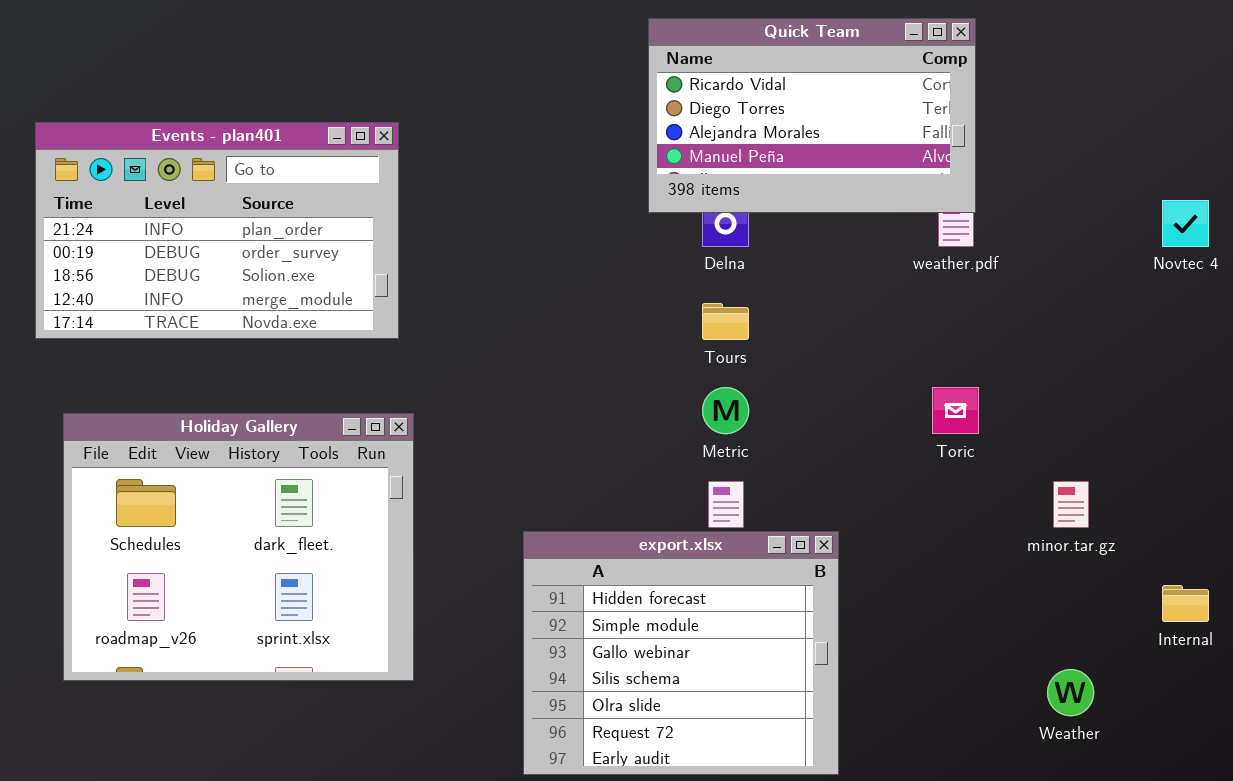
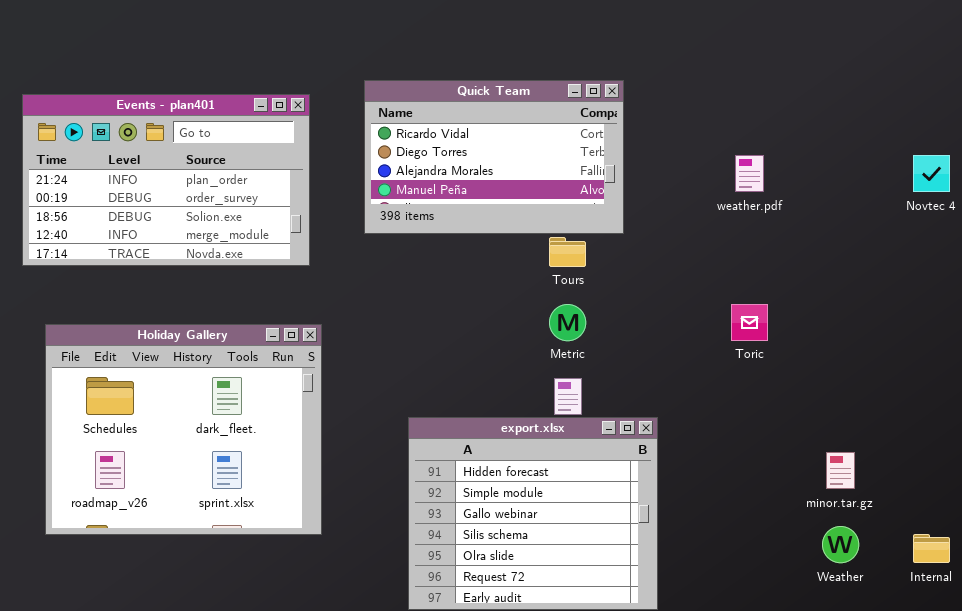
Quick Team: [648,18,976,213] -> [364,80,624,234], moved
minor.tar.gz: [1053,481,1089,528] -> [826,452,855,489], moved
Internal: [1162,585,1209,622] -> [913,534,950,563], moved

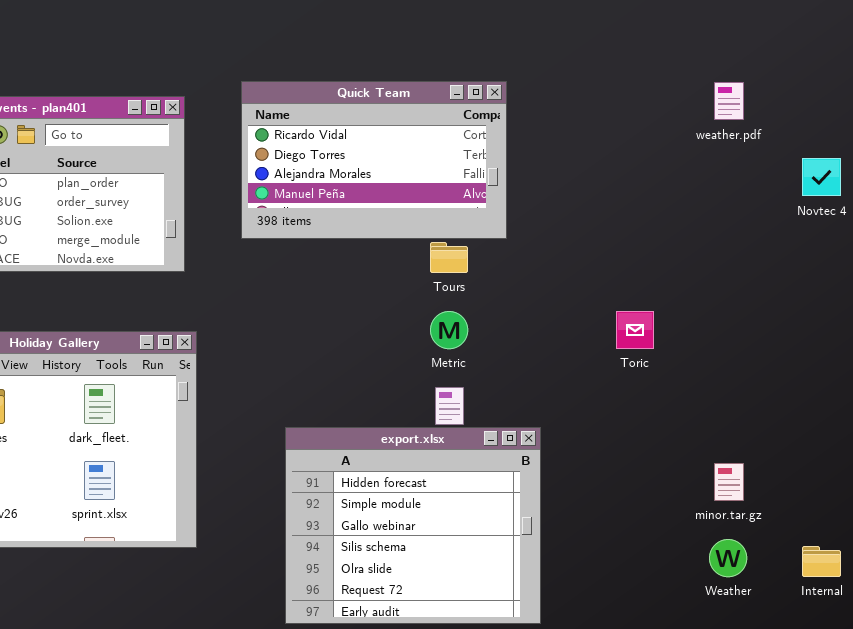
weather.pdf: [735,155,764,192] -> [714,82,744,120], moved

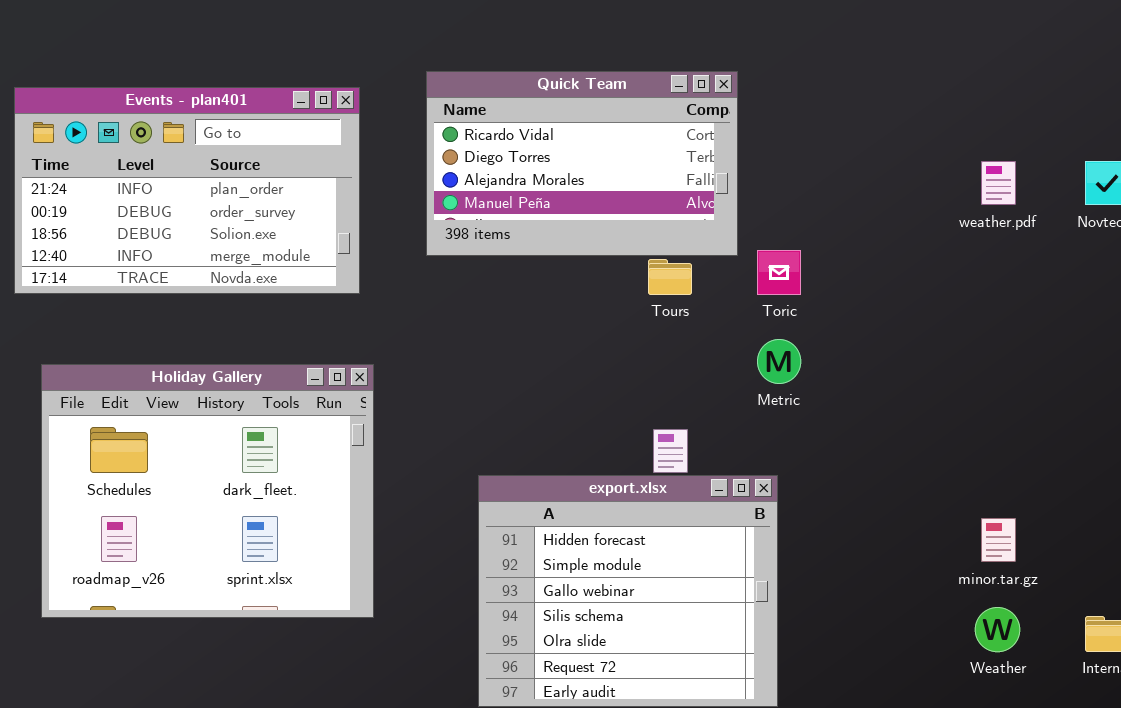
weather.pdf: [714,82,744,120] -> [981,161,1016,205], moved
Metric: [430,311,468,349] -> [757,339,801,384], moved
Toric: [616,311,654,349] -> [757,250,801,295], moved

